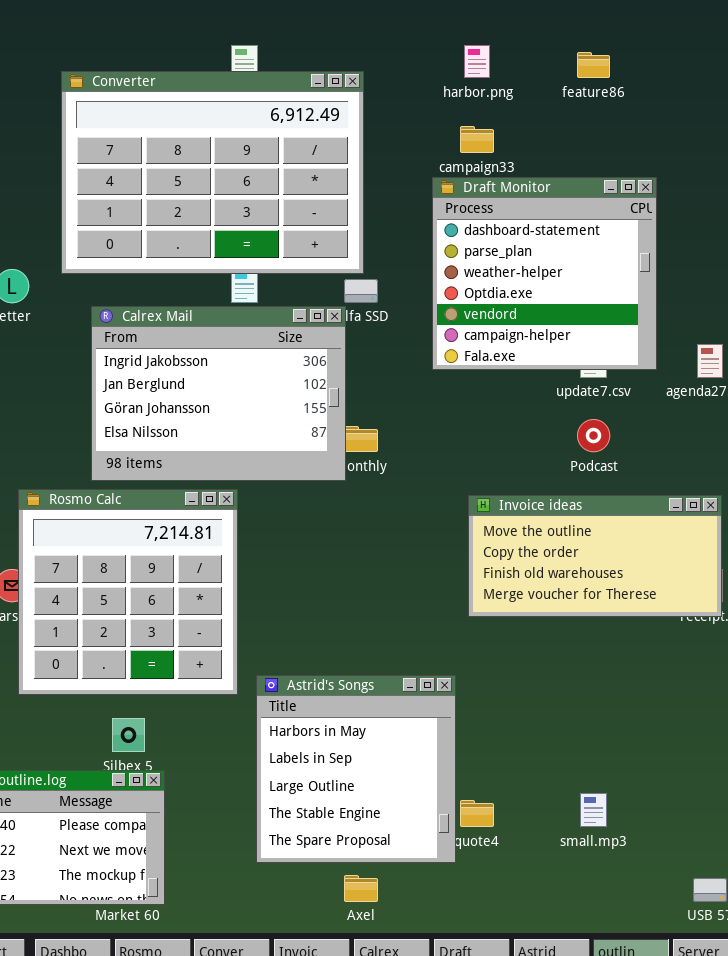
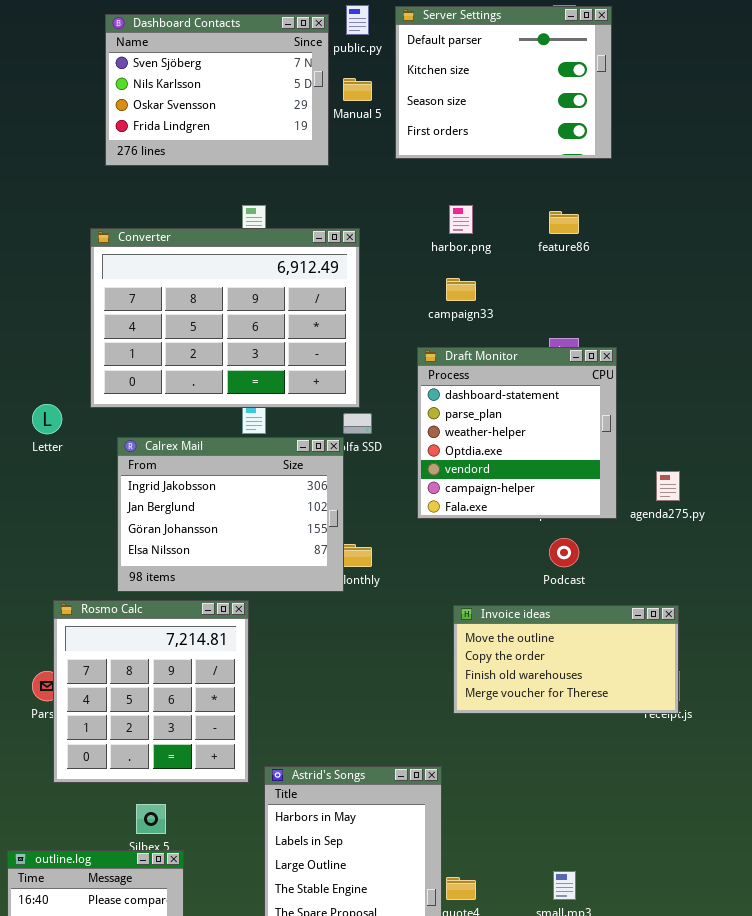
Draft Monitor: [432,177,657,370] -> [417,347,617,519], moved

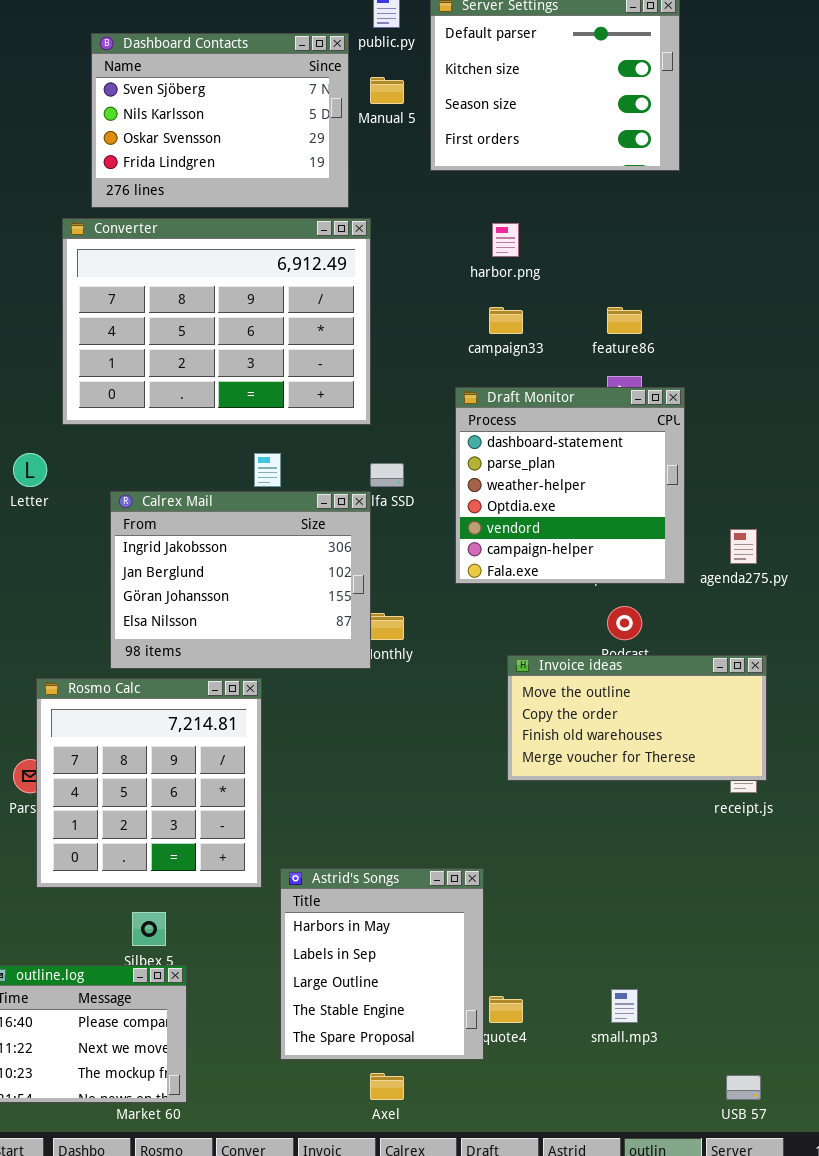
Dashboard Contacts: [105,14,329,166] -> [91,33,349,208], moved
feature86: [549,211,579,234] -> [607,307,642,334], moved
Converter: [90,228,360,408] -> [62,218,371,425], moved
Invoice ideas: [453,605,679,714] -> [507,655,767,781], moved

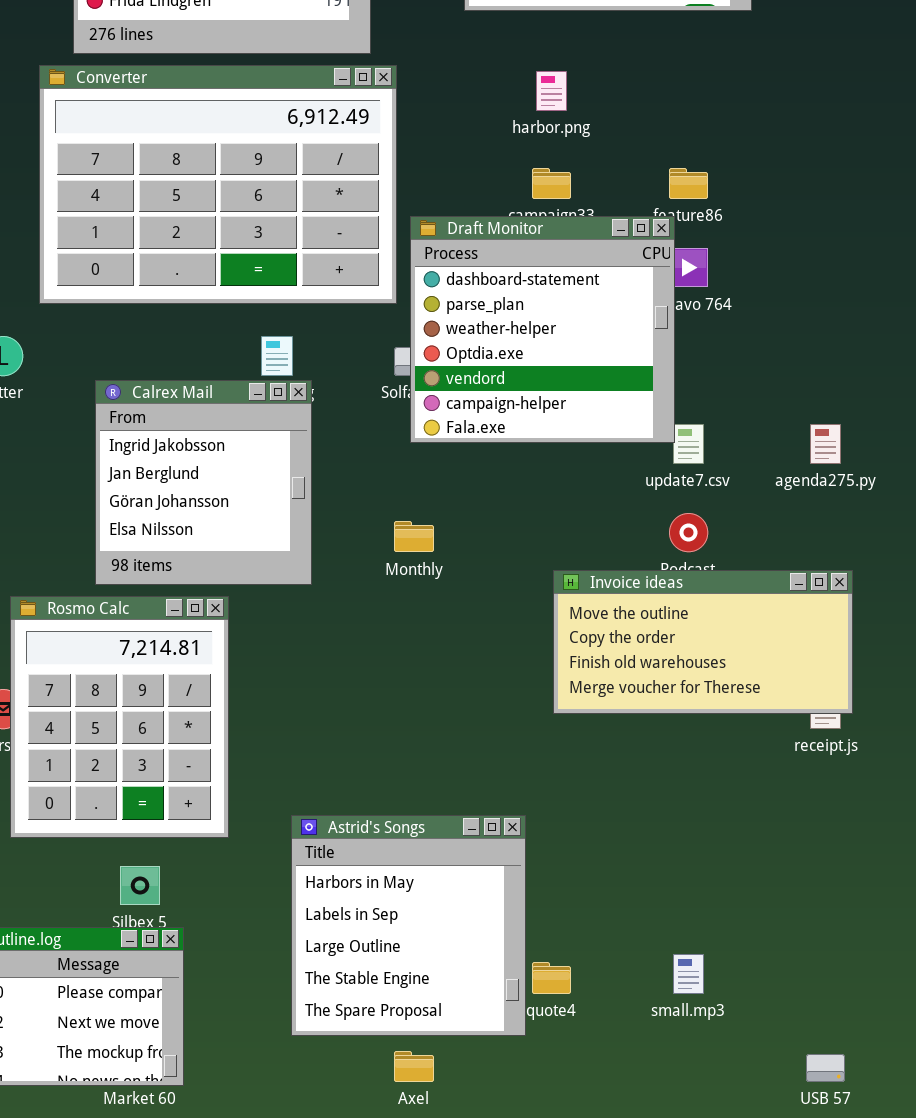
Draft Monitor: [455,387,685,584] -> [410,216,675,443], moved
Calrex Mail: [110,491,371,669] -> [95,380,312,585], resized
Rosmo Calc: [36,678,262,888] -> [10,596,229,838], resized

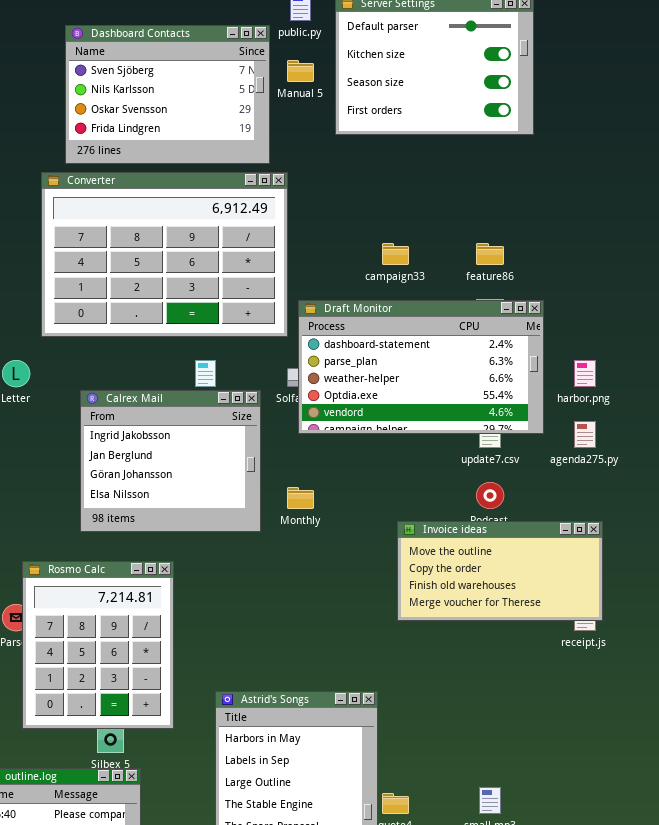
harbor.png: [536,71,567,111] -> [574,360,596,387], moved
Draft Monitor: [410,216,675,443] -> [298,300,544,434], resized
Calrex Mail: [95,380,312,585] -> [80,390,261,532], resized
Rosmo Calc: [10,596,229,838] -> [22,561,174,729], moved

